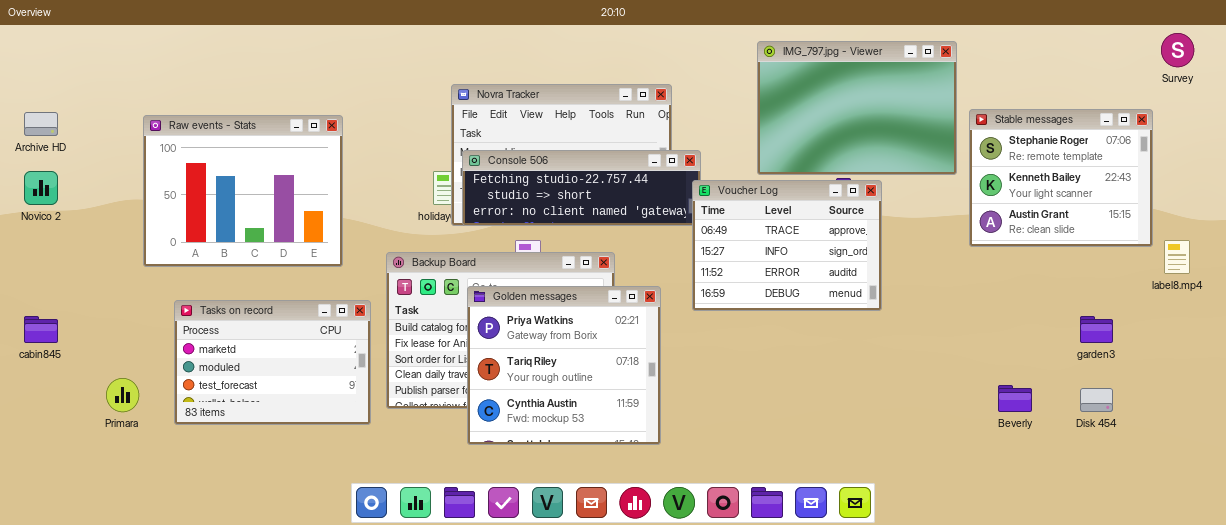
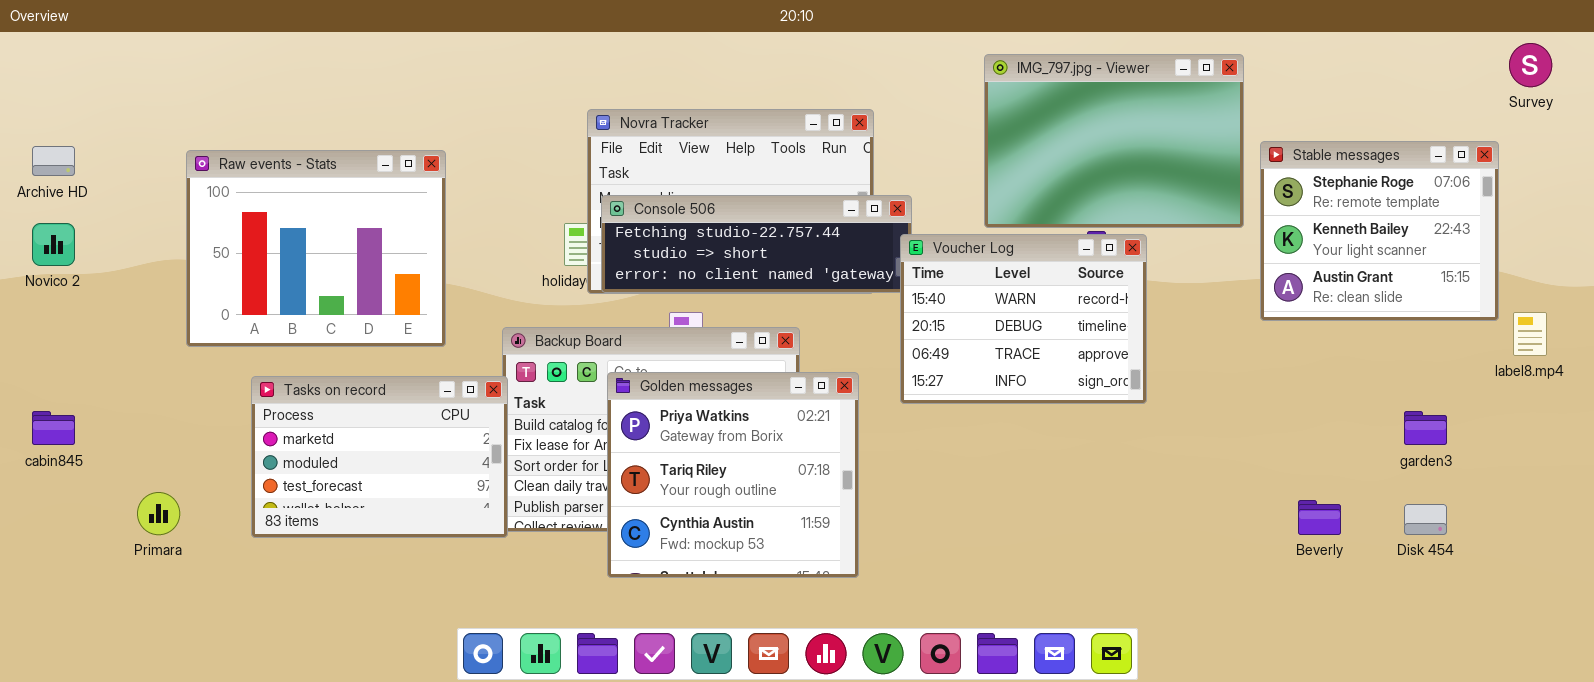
Voucher Log: [692,180,882,311] -> [900,234,1147,404], scrolled up 2 rows
Tasks on record: [174,300,371,425] -> [251,376,508,538], moved

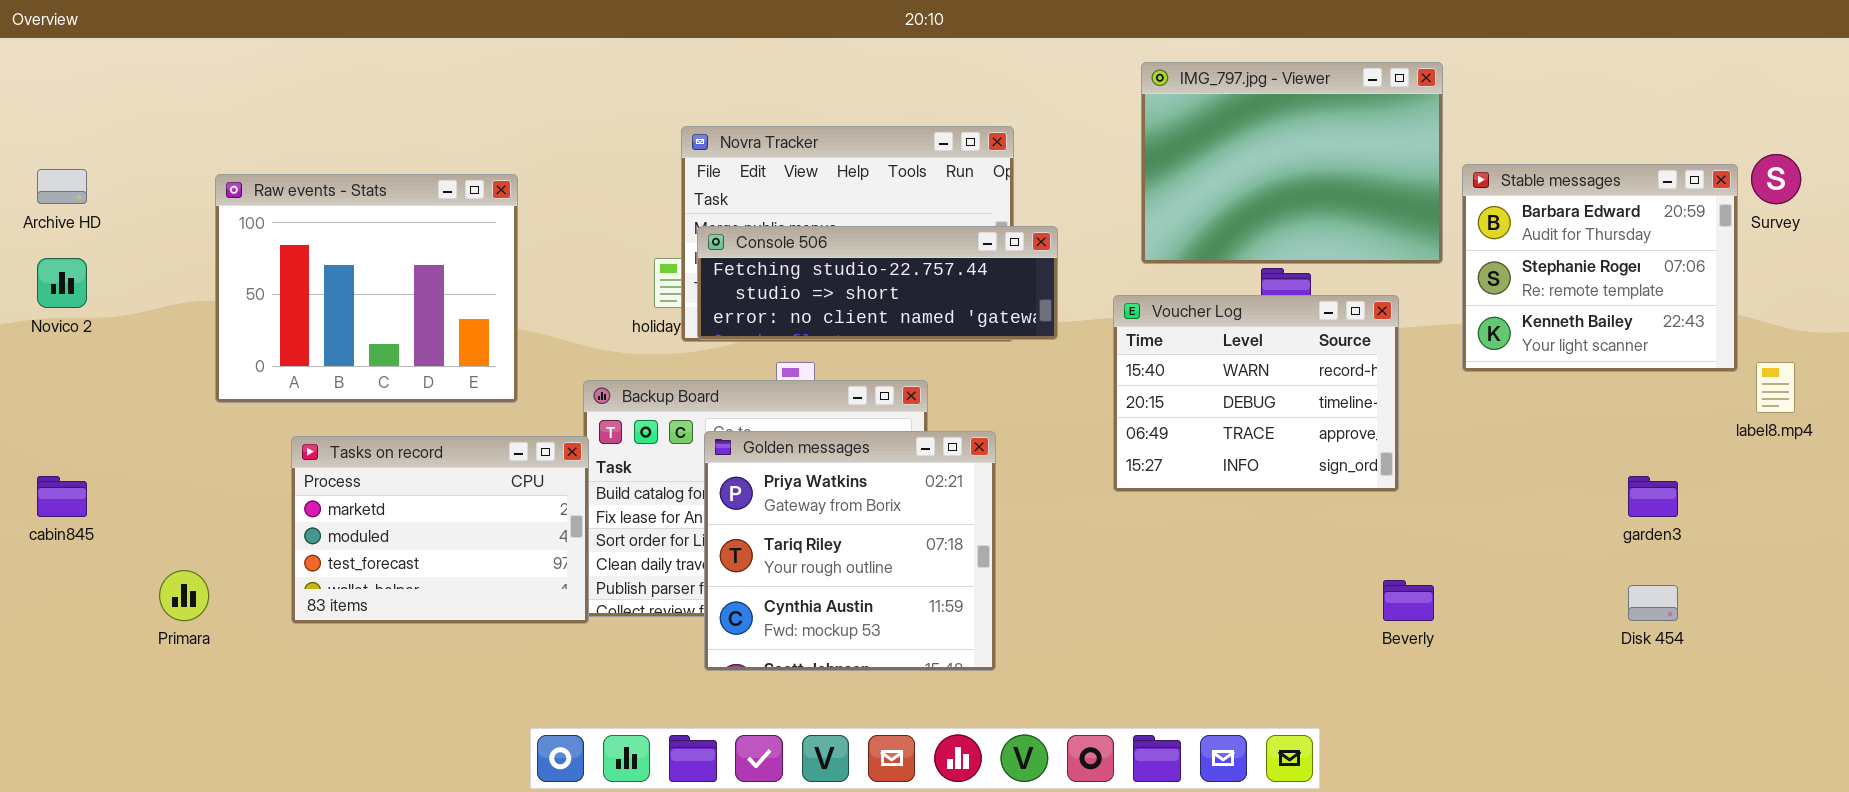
Survey: [1509,43,1552,87] -> [1751,154,1801,204], moved
Stable messages: [1260,141,1499,321] -> [1462,164,1738,372], scrolled up 1 row
Voucher Log: [900,234,1147,404] -> [1113,295,1399,492], moved
Beverly: [1298,500,1341,535] -> [1383,580,1434,621], moved

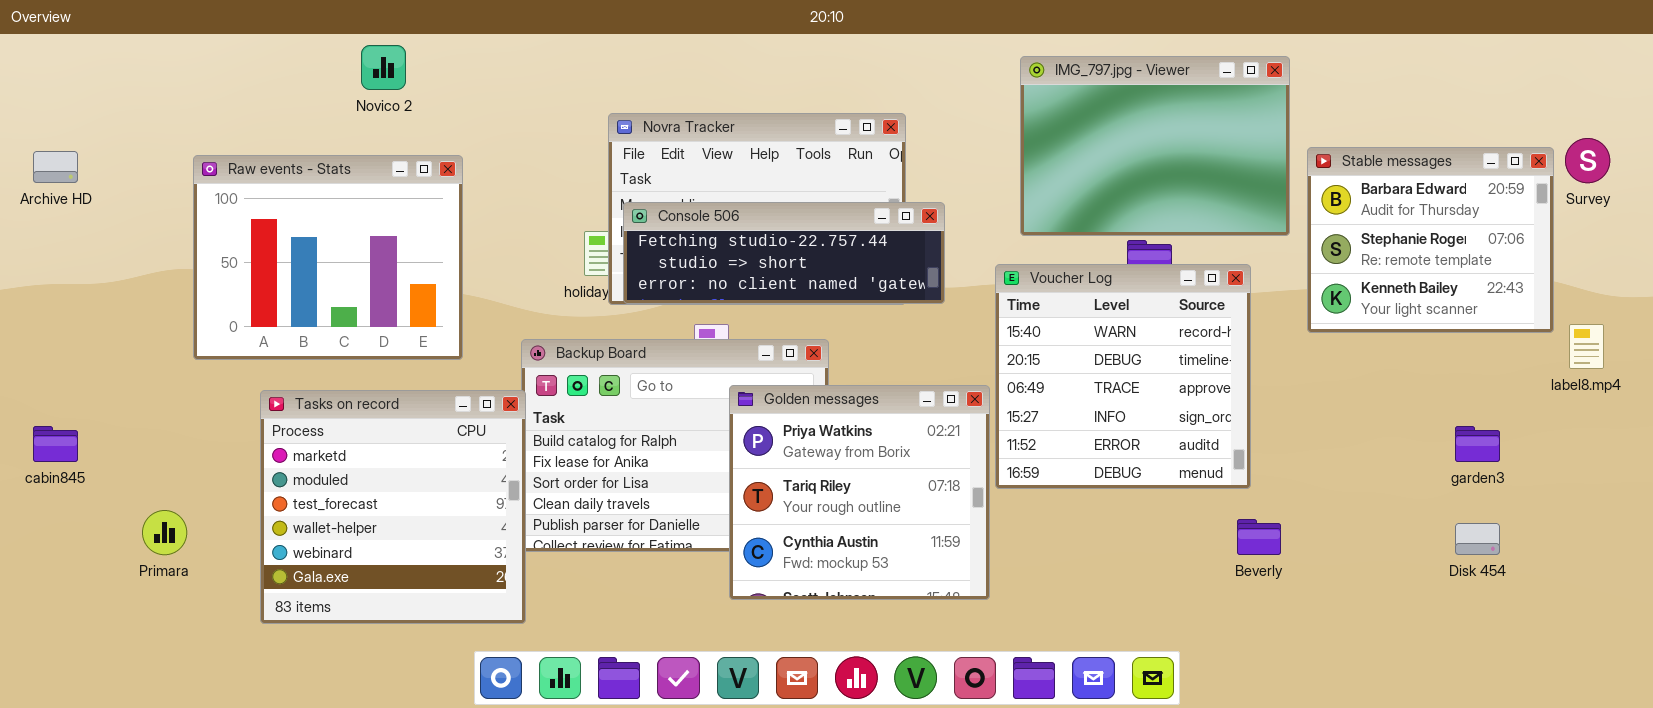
Novico 2: [37,258,87,308] -> [361,45,406,90], moved
Voucher Log: [1113,295,1399,492] -> [995,264,1251,489], resized
Golden messages: [704,431,996,671] -> [729,385,990,600], moved
Tasks on record: [291,436,589,624] -> [260,390,526,624], resized

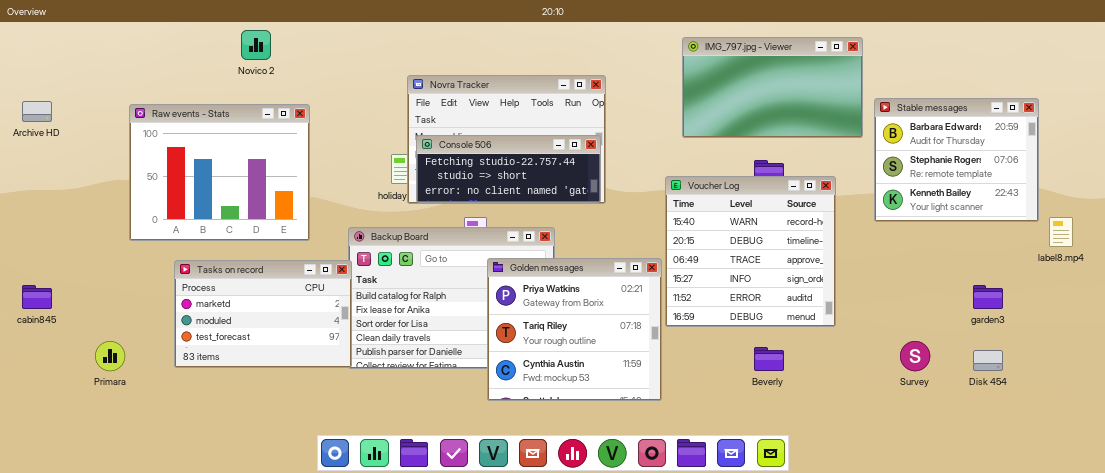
IMG_797.jpg - Viewer: [1020,56,1290,236] -> [682,37,863,138], resized
Survey: [1565,138,1610,183] -> [900,341,930,371], moved
Console 506: [623,202,945,304] -> [416,135,601,203], resized
Tasks on record: [260,390,526,624] -> [174,260,352,368], resized
Beverly: [1237,519,1281,555] -> [754,347,784,371], moved

